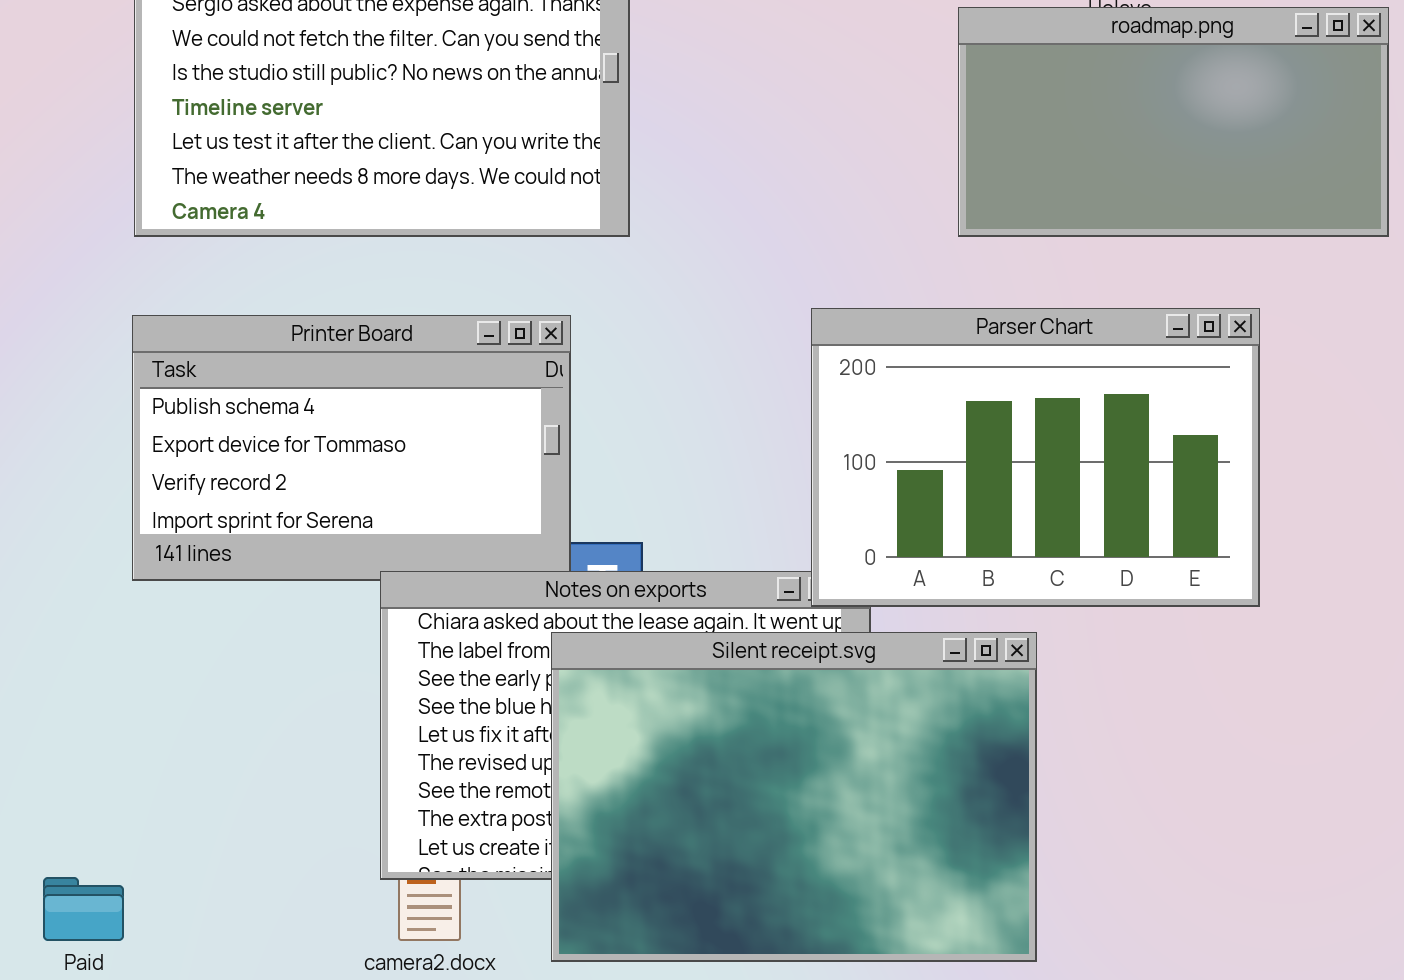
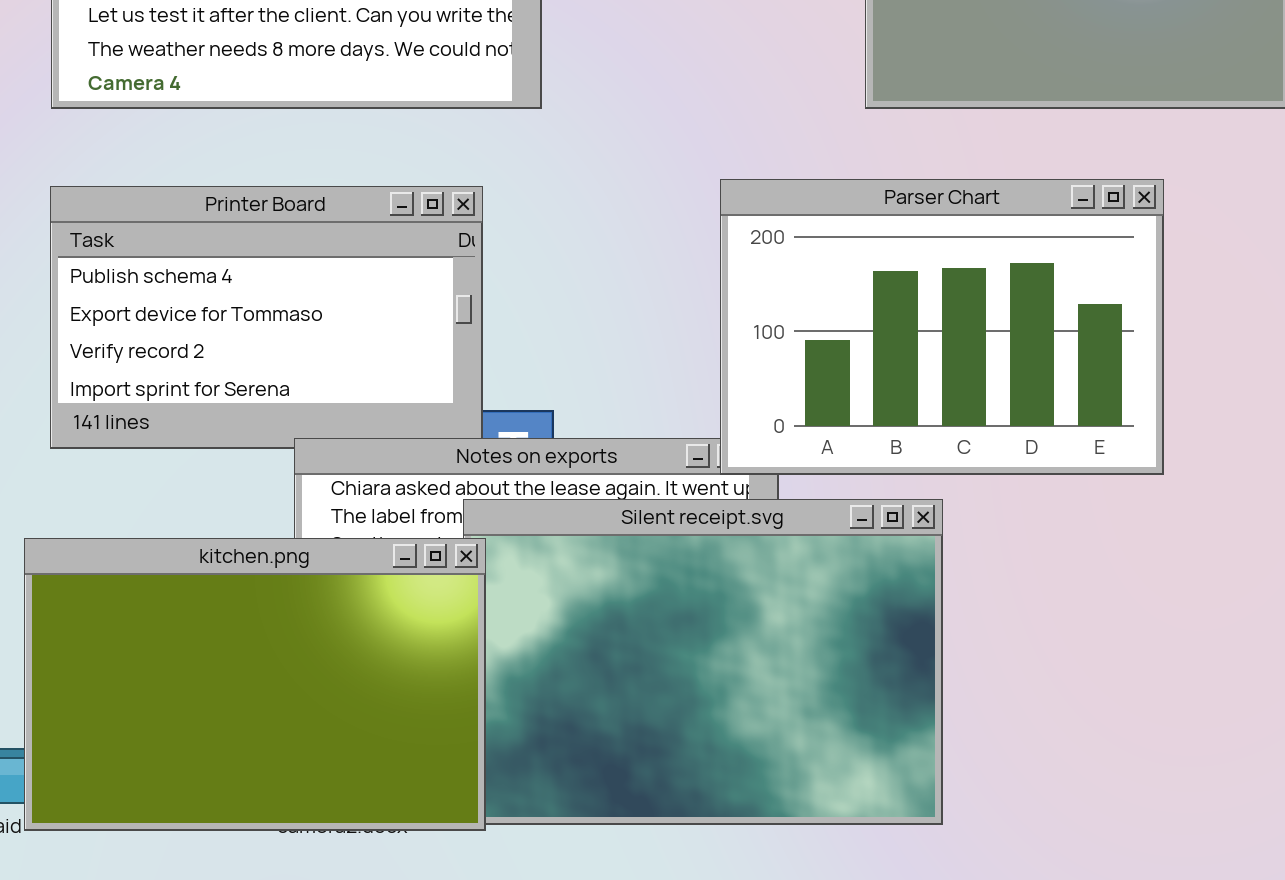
kitchen.png: none -> [24,538,486,831], opened

